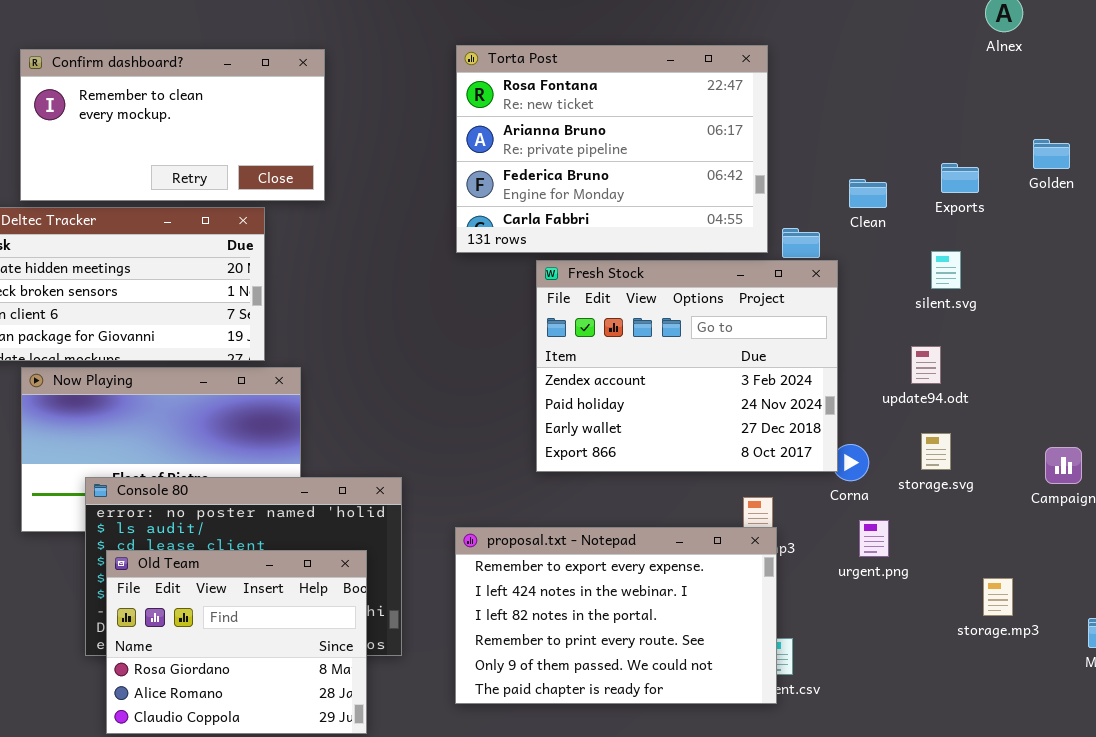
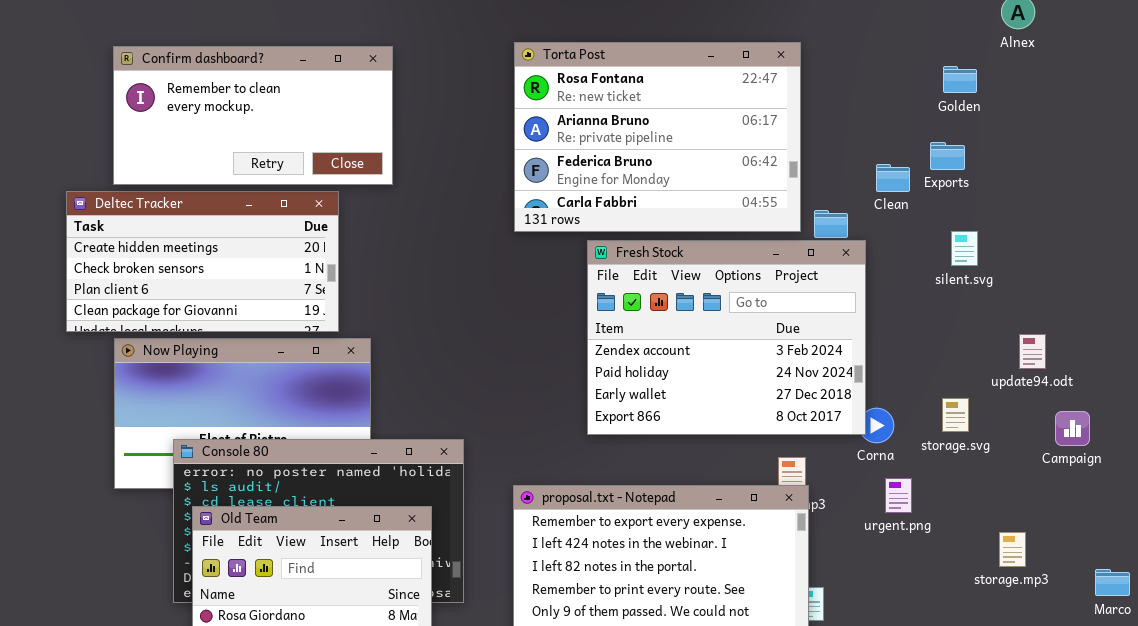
Golden: [1033,139,1070,169] -> [943,66,977,93], moved
Exports: [941,163,979,193] -> [930,142,965,170], moved
update94.odt: [911,346,941,384] -> [1019,334,1046,369], moved

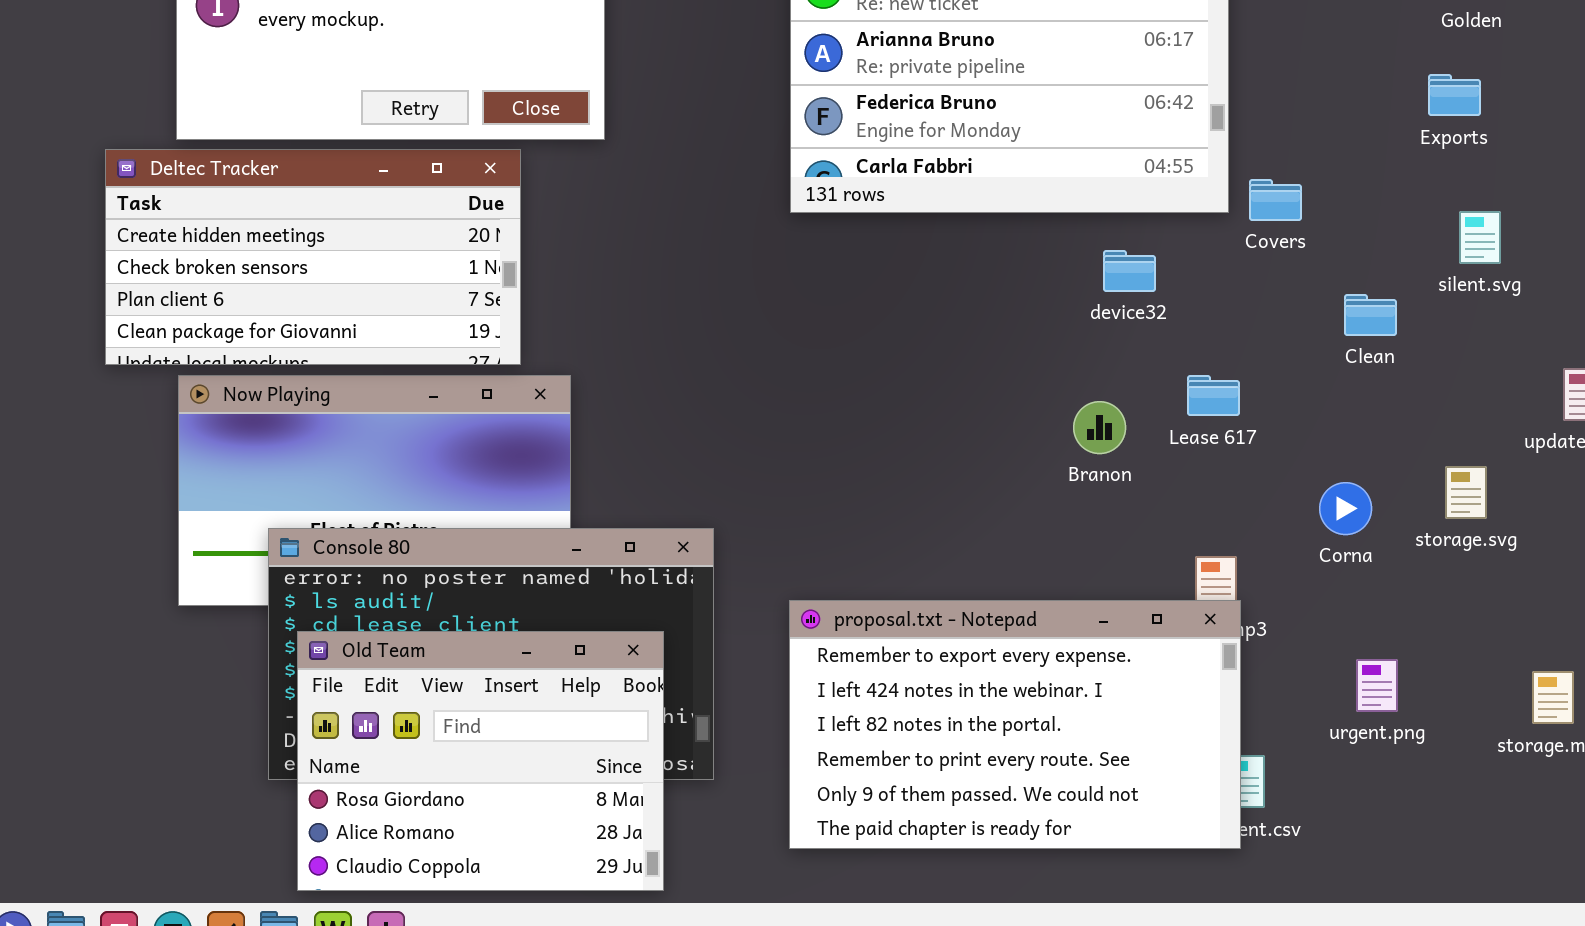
Clean: [876,164,910,192] -> [1344,294,1397,336], moved
Fresh Stock: [587,240,866,435] -> none, closed
urgent.png: [885,478,912,513] -> [1356,659,1398,712], moved

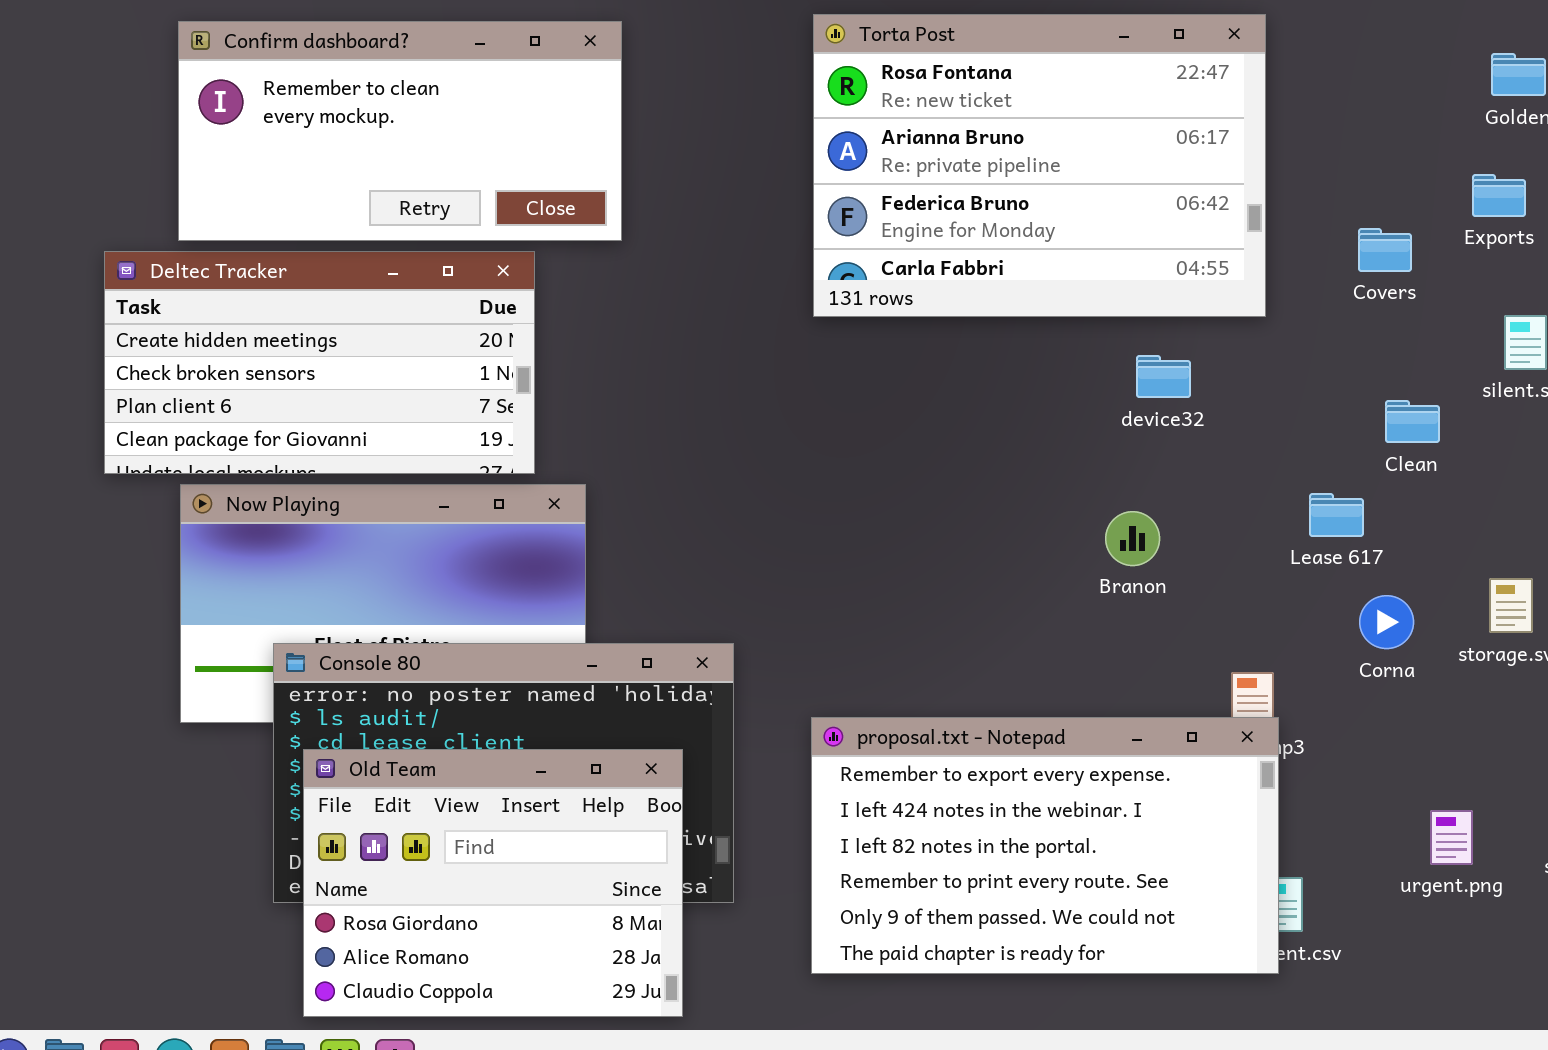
Covers: [1249,179,1302,221] -> [1358,228,1412,272], moved
Lease 617: [1187,375,1240,416] -> [1309,493,1364,537], moved
urgent.png: [1356,659,1398,712] -> [1430,810,1473,865], moved

